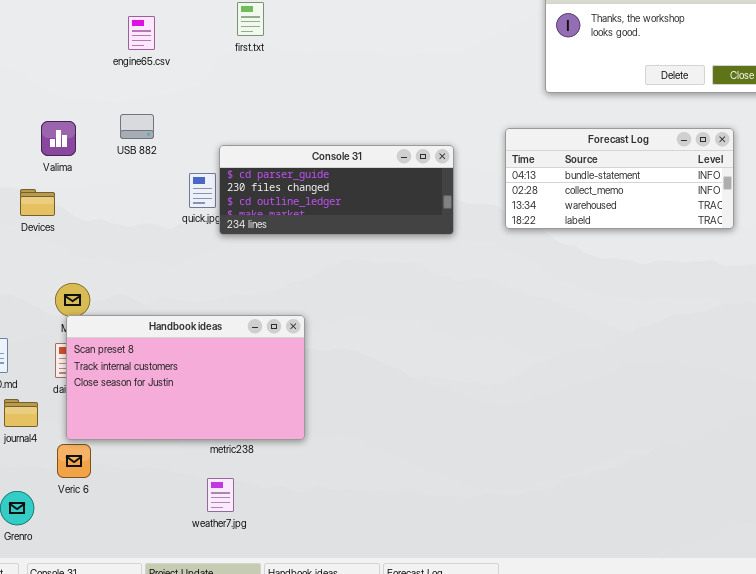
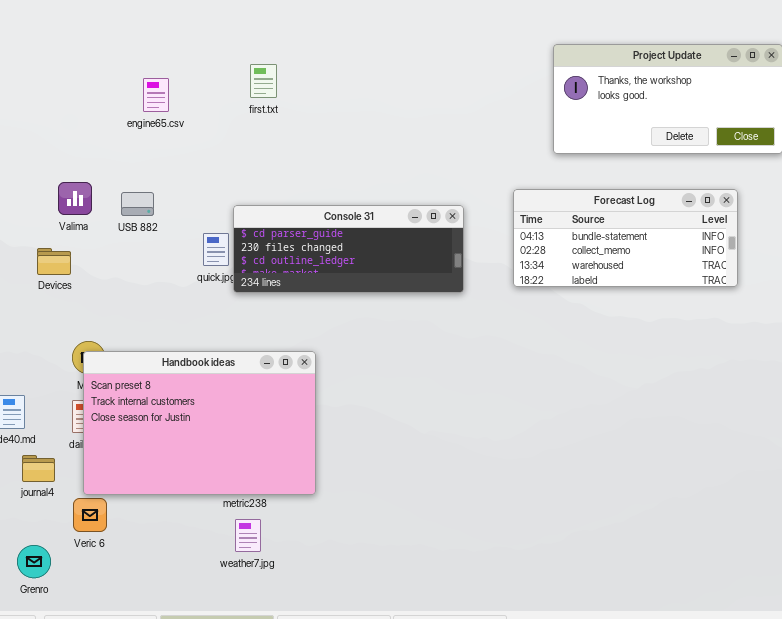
USB 882: [120,114,154,139] -> [121,192,154,216], moved
Handbook ideas: [66,315,305,440] -> [83,351,316,495], resized
weather7.jpg: [207,478,234,512] -> [235,519,261,552], moved

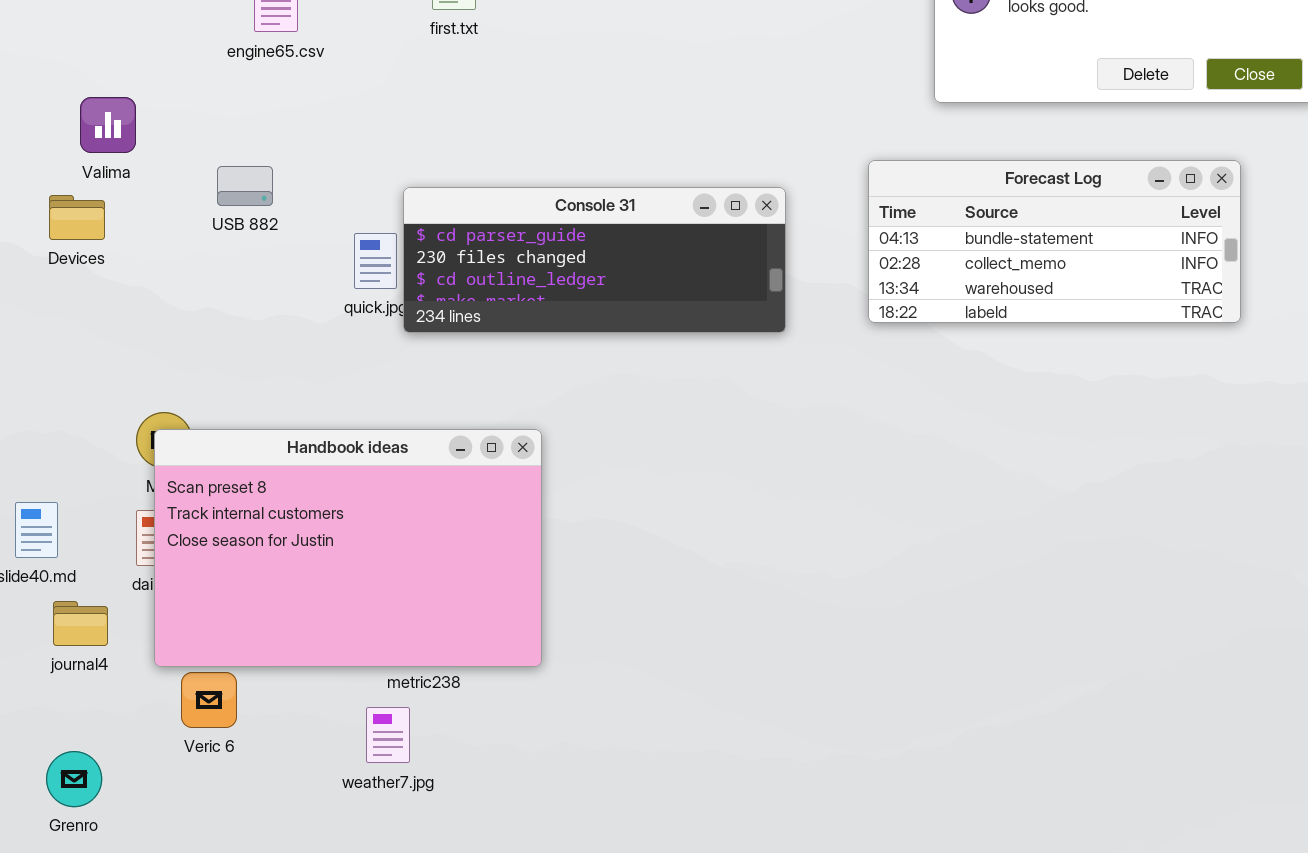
Valima: [58,182,92,215] -> [80,97,136,153], moved
Devices: [37,248,71,275] -> [49,195,105,240], moved
Veric 6: [73,498,107,532] -> [181,672,237,728], moved
weather7.jpg: [235,519,261,552] -> [366,707,410,763], moved

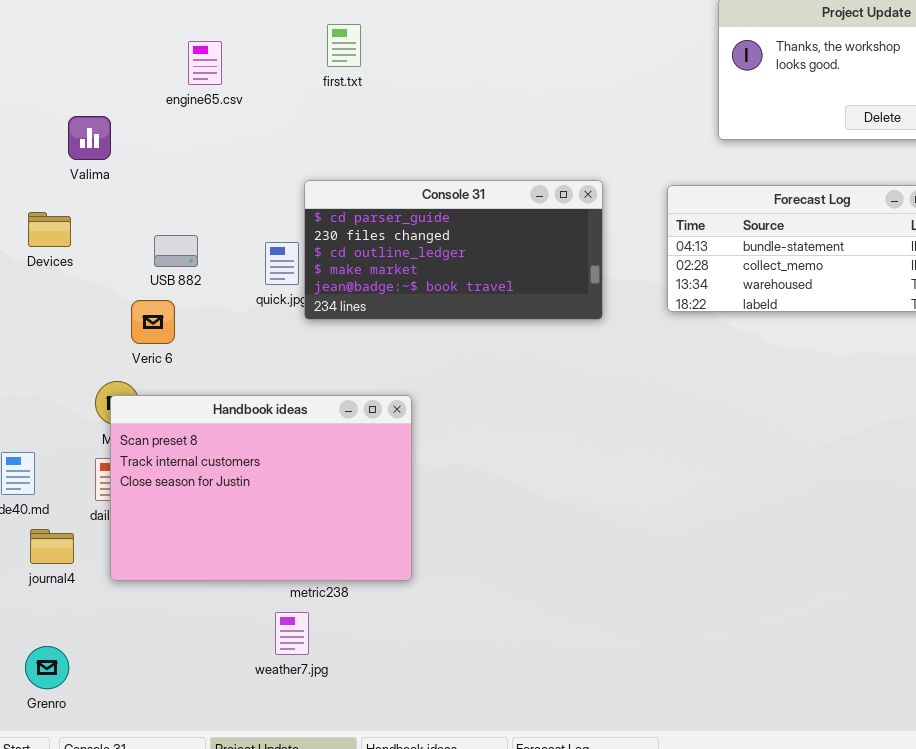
Valima: [80,97,136,153] -> [68,116,111,160], moved
USB 882: [217,166,273,206] -> [154,235,198,267], moved
Console 31: [403,187,786,333] -> [304,180,603,320], resized
Veric 6: [181,672,237,728] -> [131,300,175,344], moved

